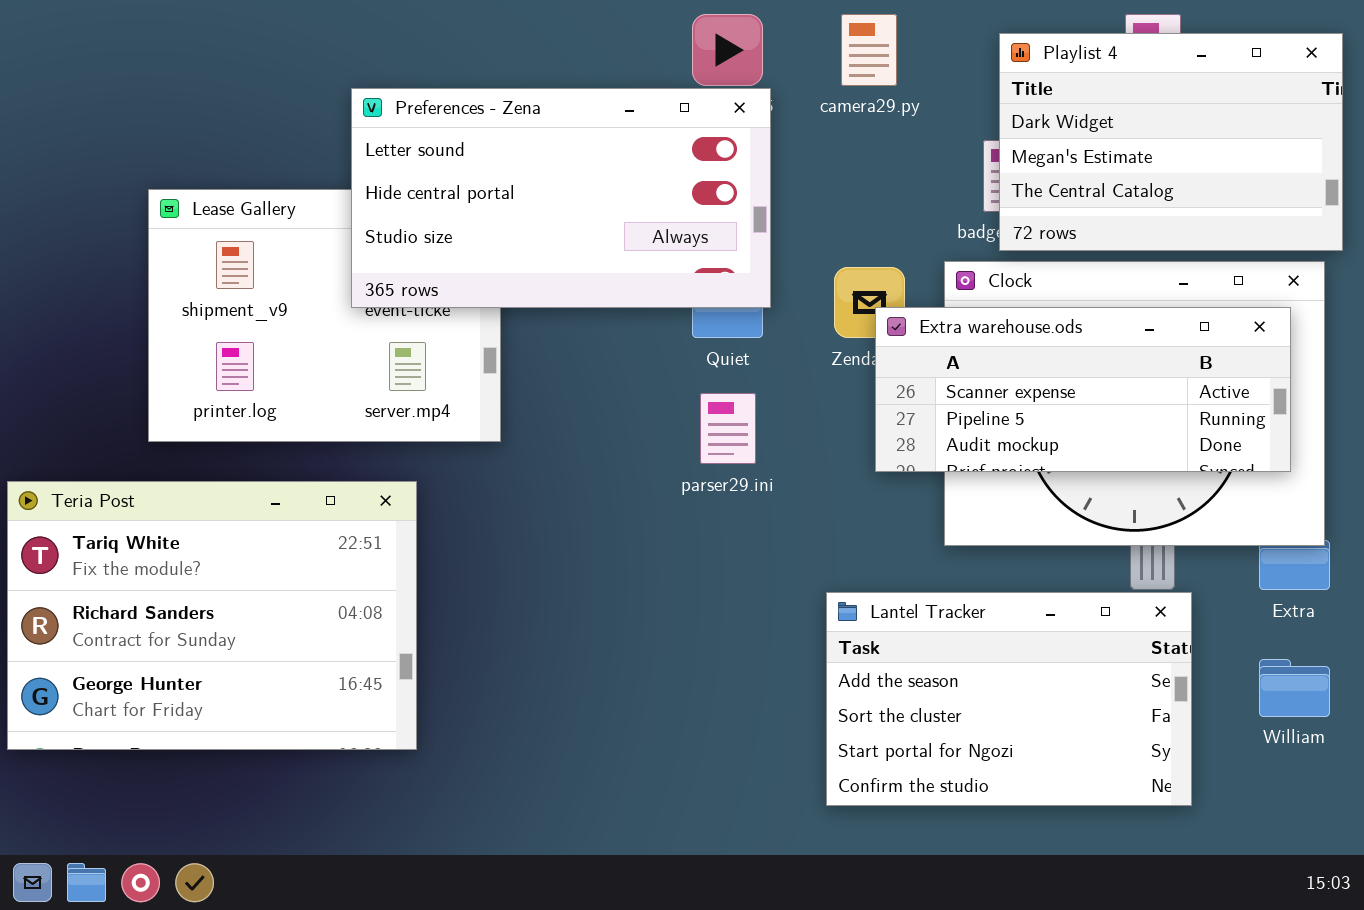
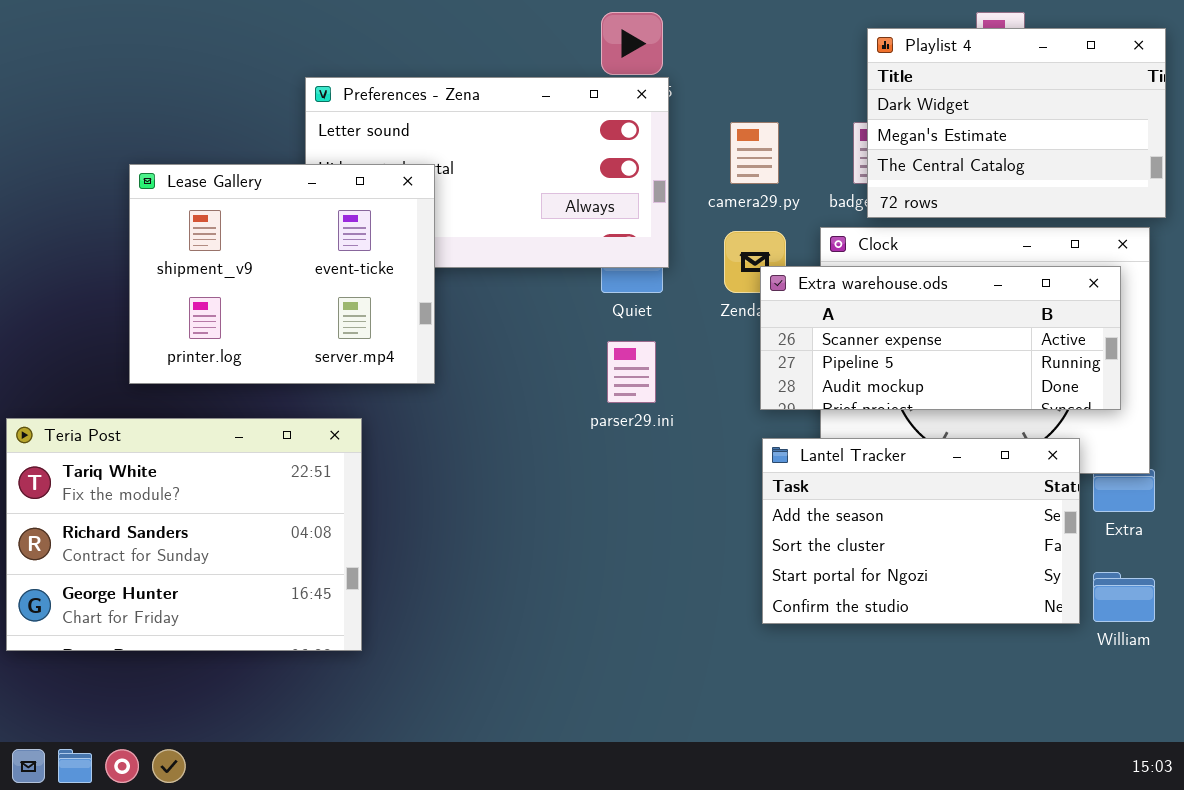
camera29.py: [841,14,897,86] -> [730,122,779,184], moved
Lease Gallery: [148,189,501,442] -> [129,164,435,384], raised
Lantel Tracker: [826,592,1192,806] -> [762,438,1080,624], moved

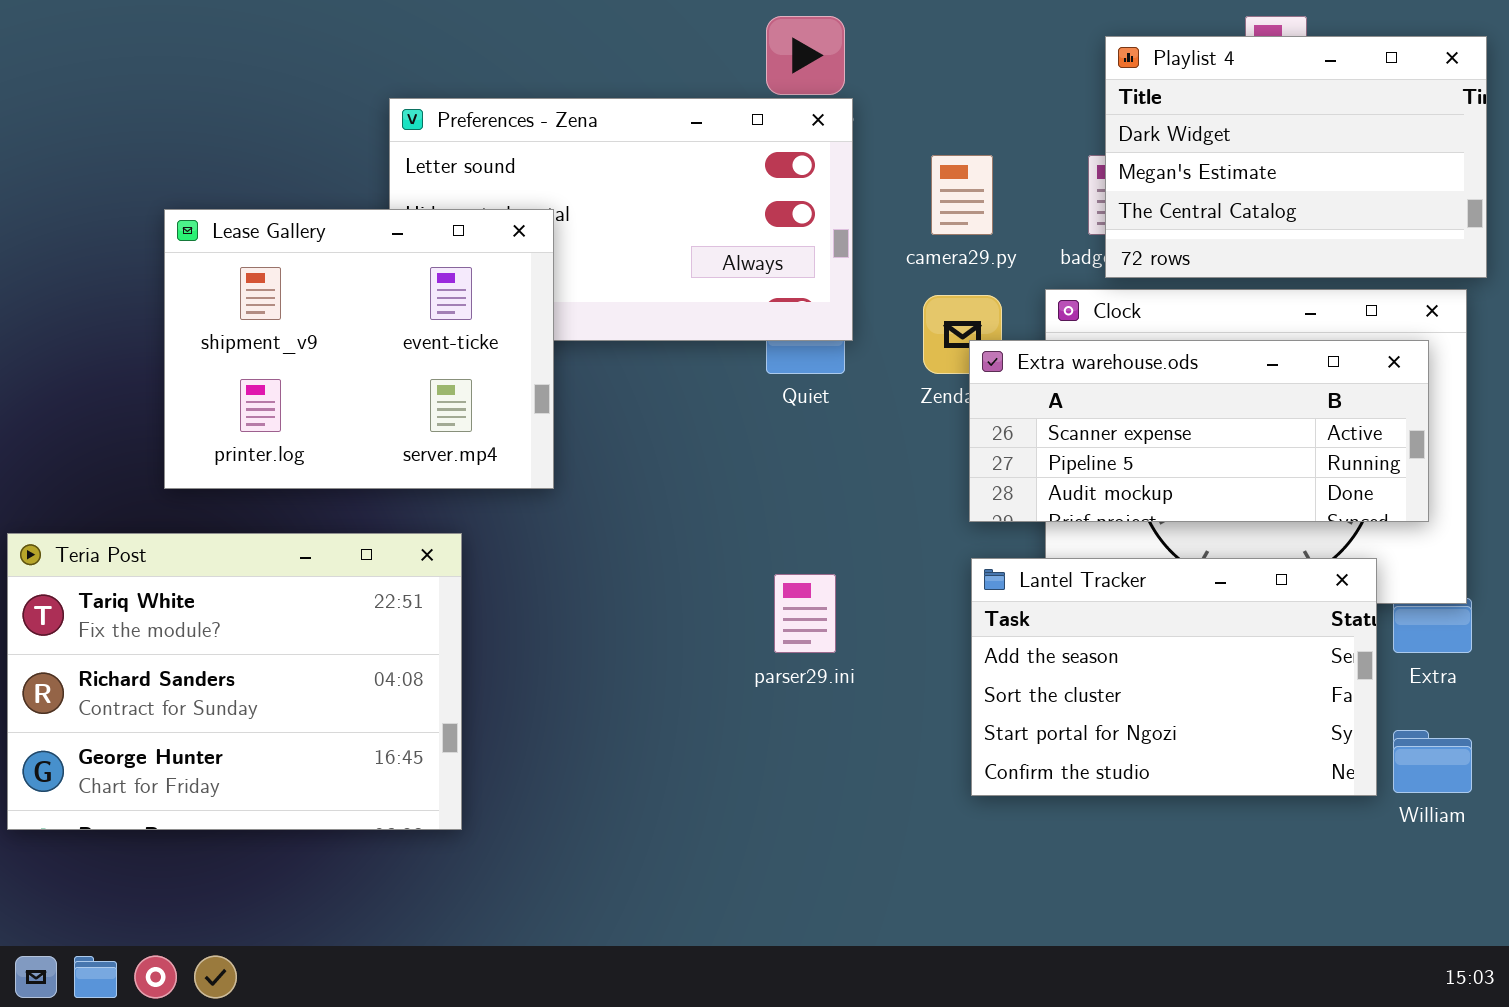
parser29.ini: [607,341,656,403] -> [774,574,836,653], moved

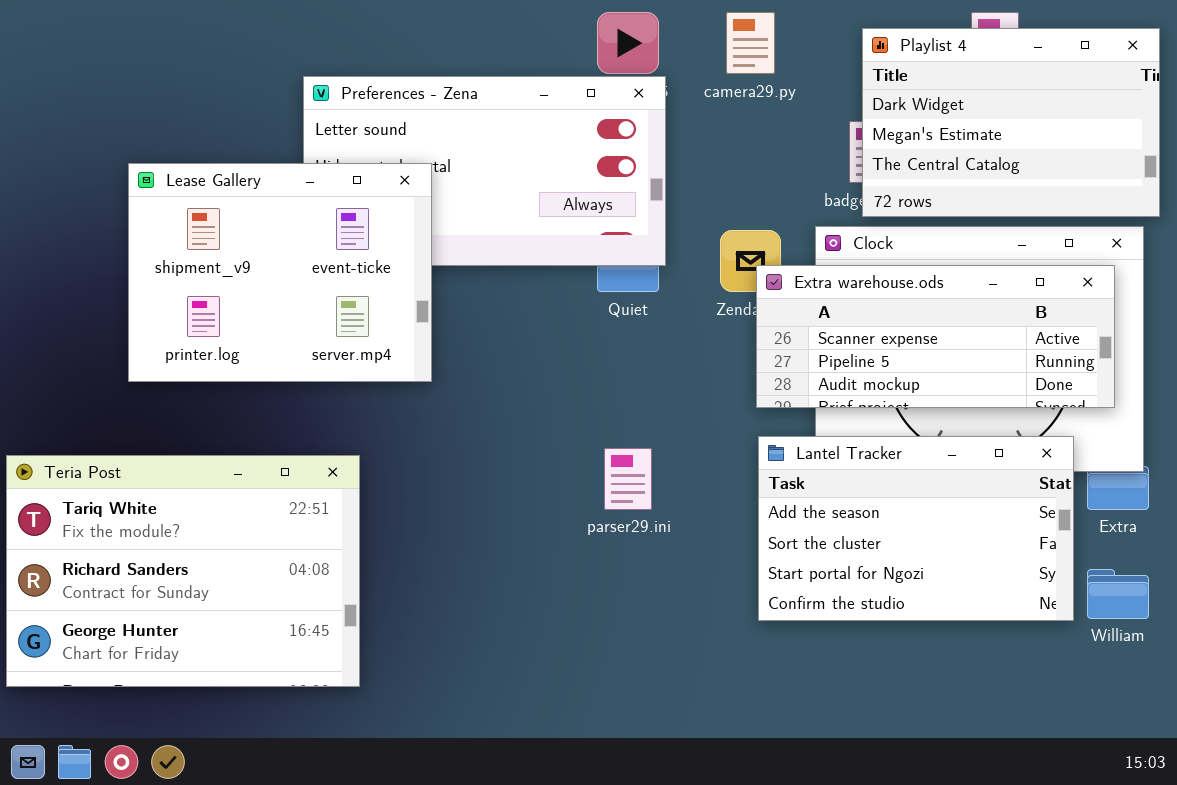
camera29.py: [931,155,993,235] -> [726,12,775,74], moved
Teria Post: [7,533,462,830] -> [6,455,360,687], moved

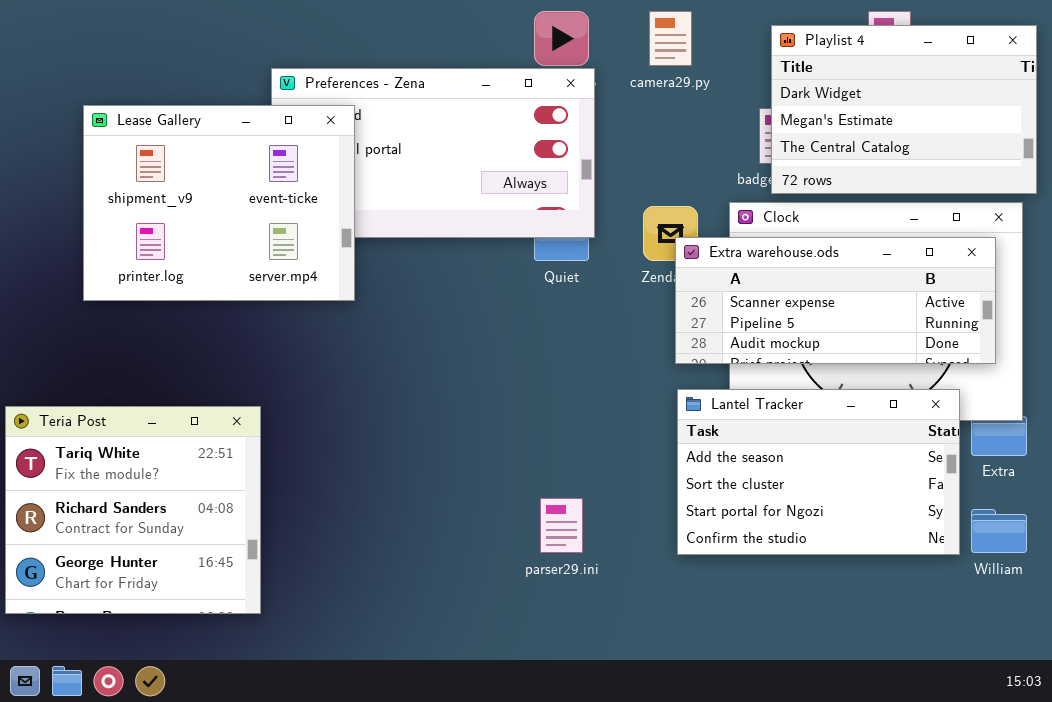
Lease Gallery: [128,163,432,382] -> [83,105,355,301], moved
parser29.ini: [604,448,652,510] -> [540,498,583,553], moved
Teria Post: [6,455,360,687] -> [5,406,261,614], resized

